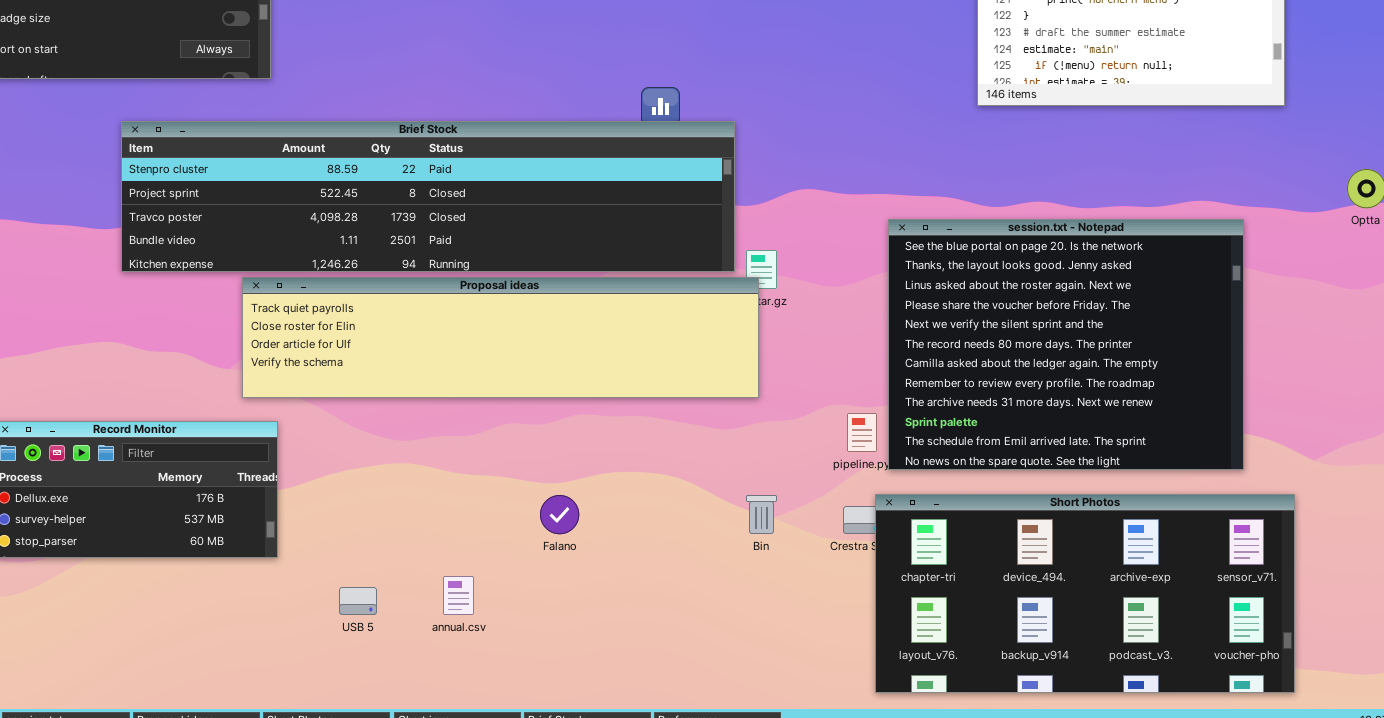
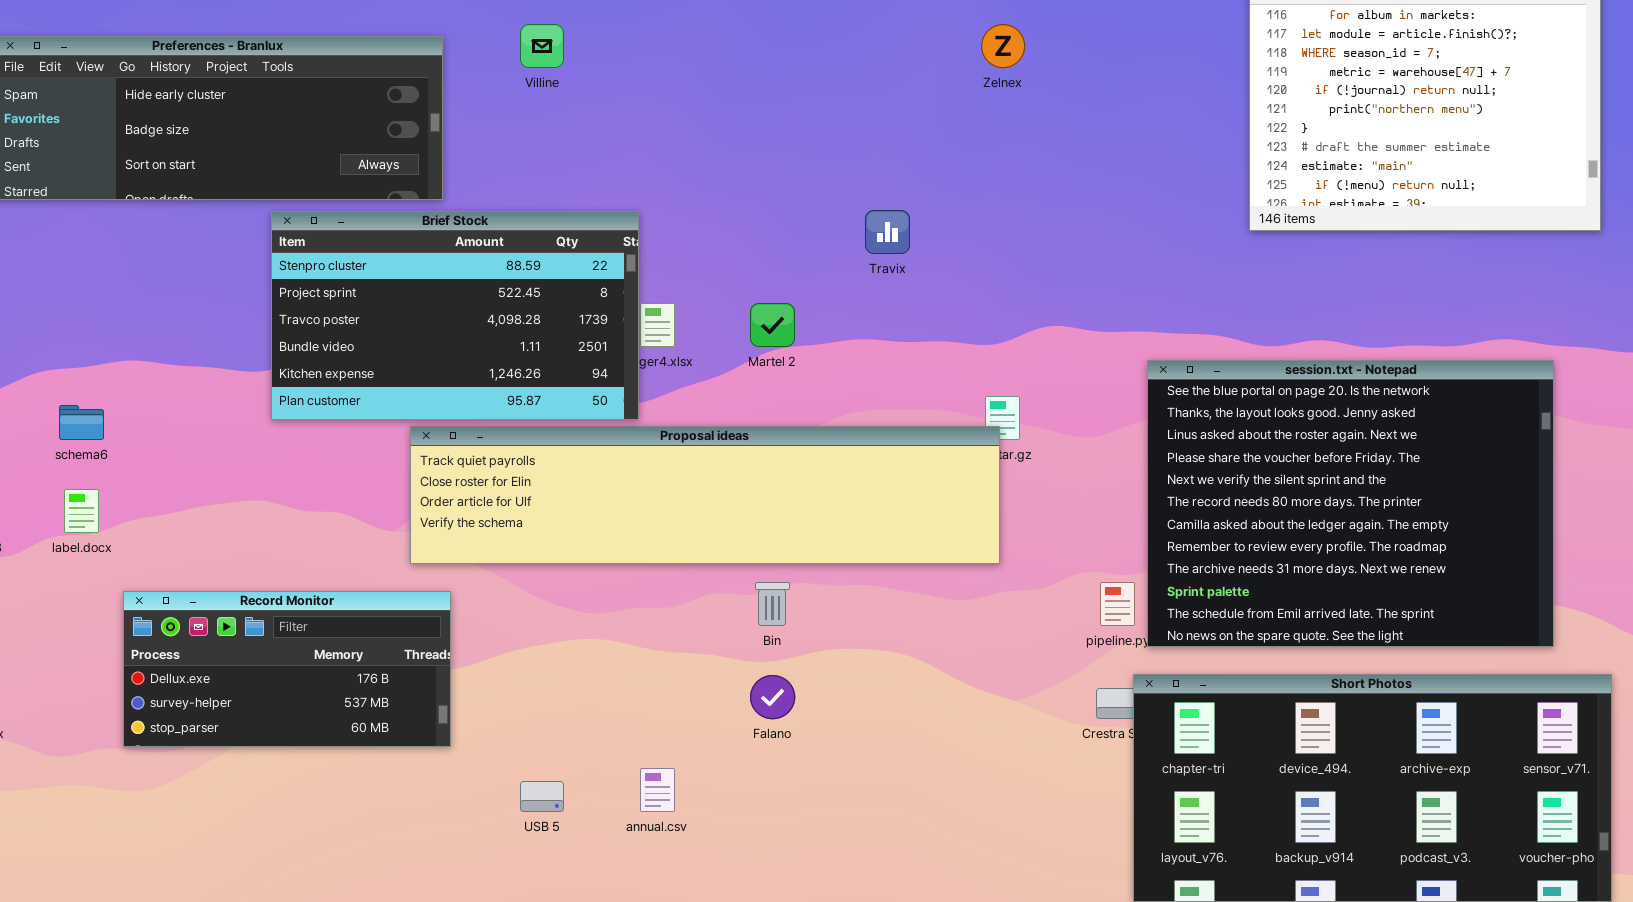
Brief Stock: [121,121,735,272] -> [271,211,639,420], resized
Bin: [746,495,777,534] -> [755,582,790,626], moved

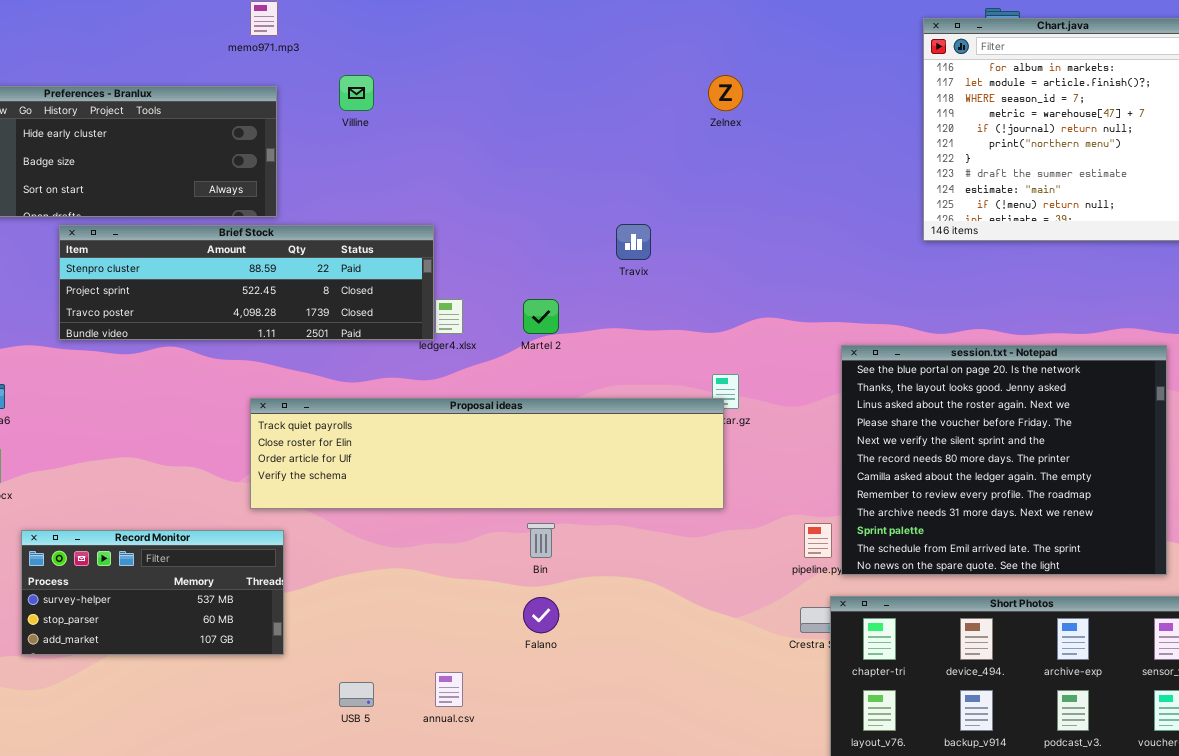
Brief Stock: [271,211,639,420] -> [59,225,434,340], resized
Record Monitor: [123,591,451,747] -> [21,530,284,655], scrolled down 1 row

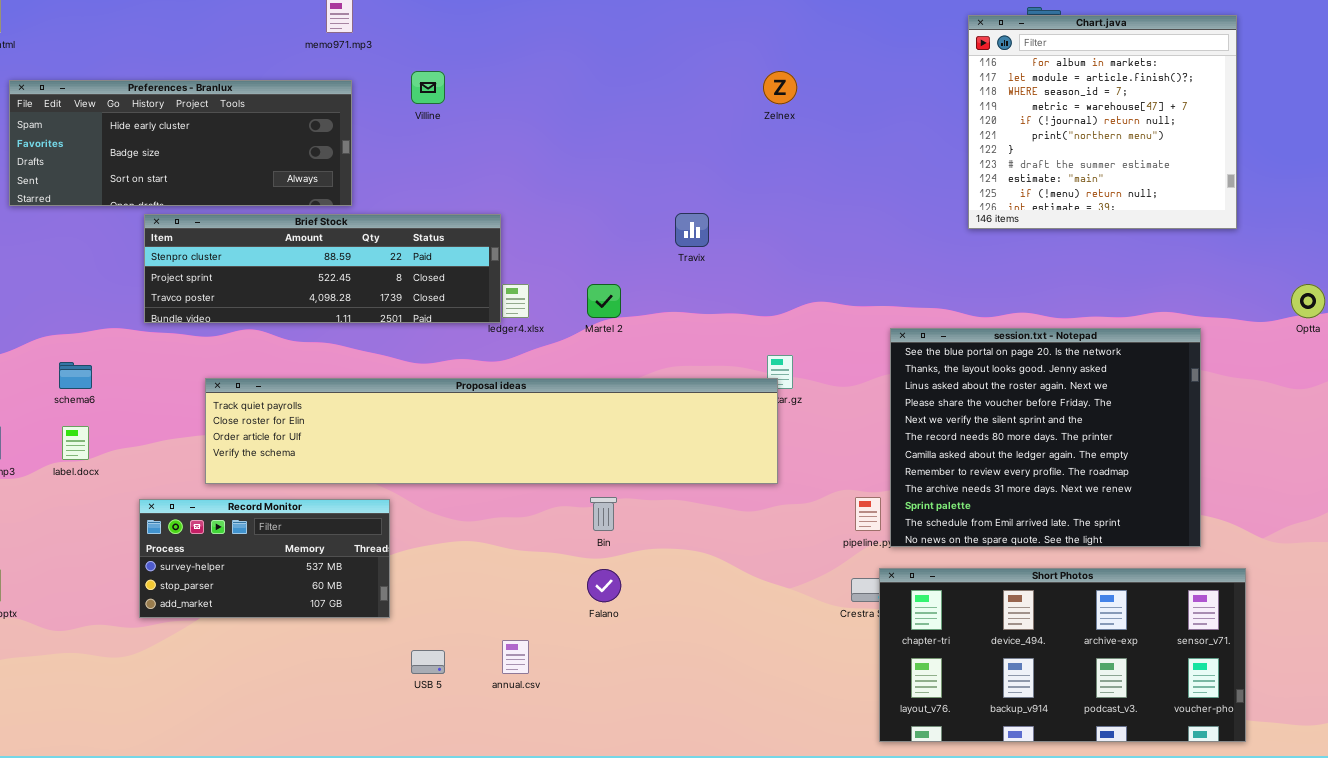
Proposal ideas: [250,398,724,509] -> [205,378,778,484], resized
Record Monitor: [21,530,284,655] -> [139,499,390,618], moved

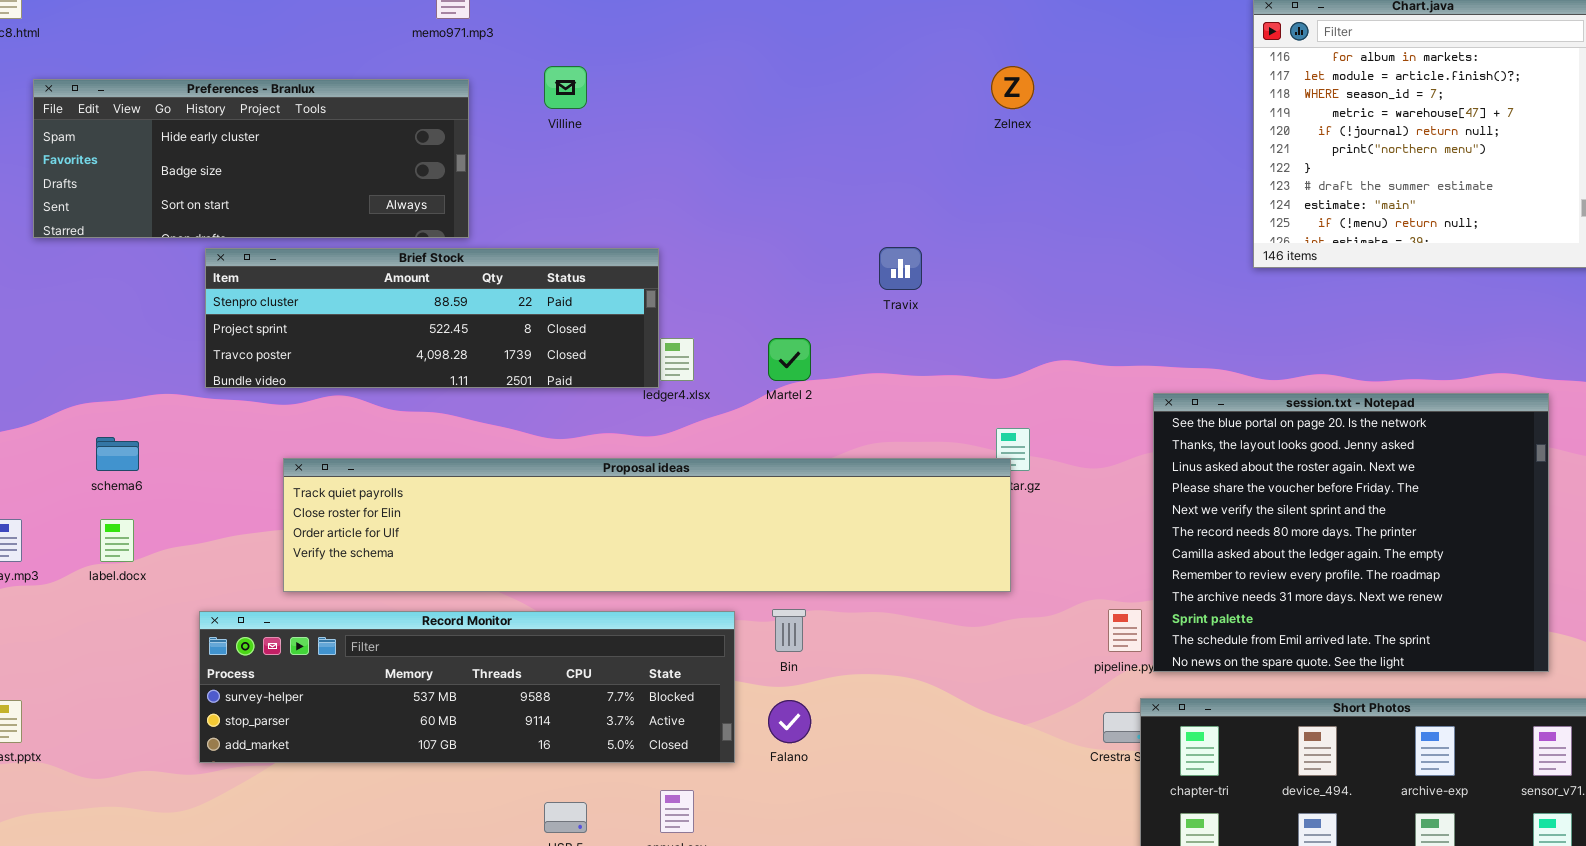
Record Monitor: [139,499,390,618] -> [199,611,735,763], resized

